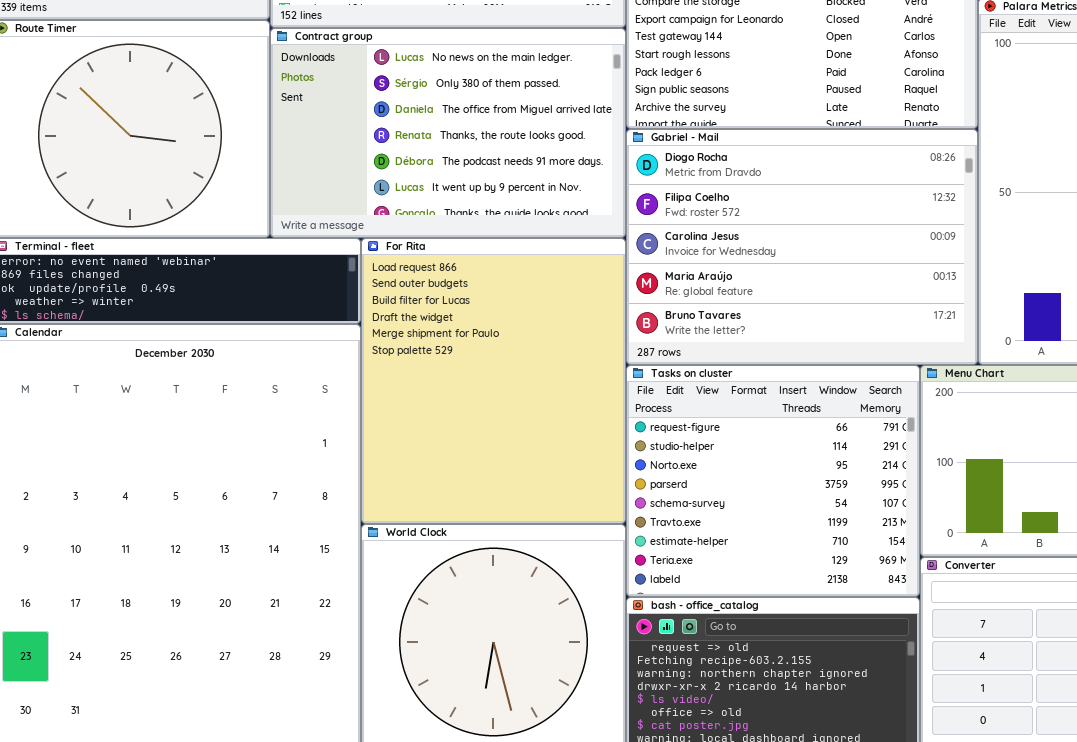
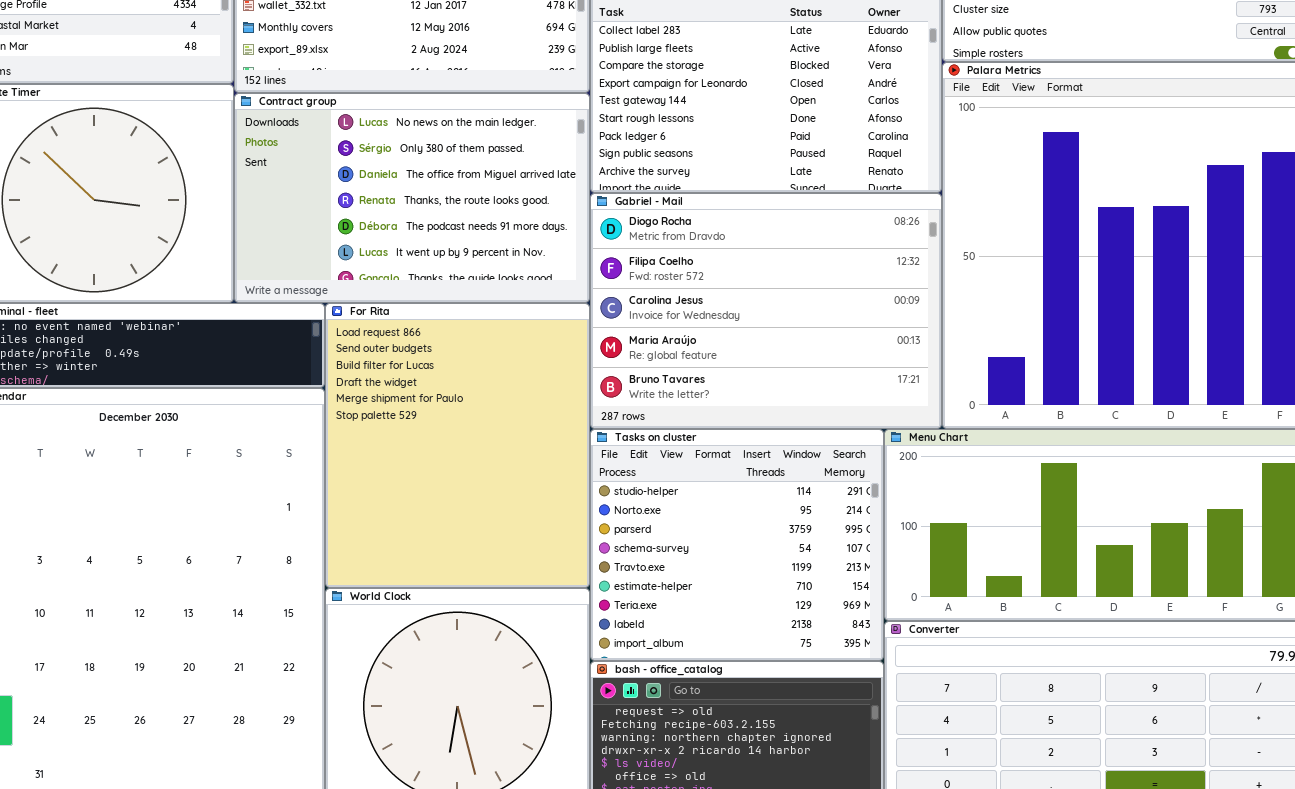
Tasks on cluster: [626,365,920,597] -> [590,429,884,661], scrolled down 1 row

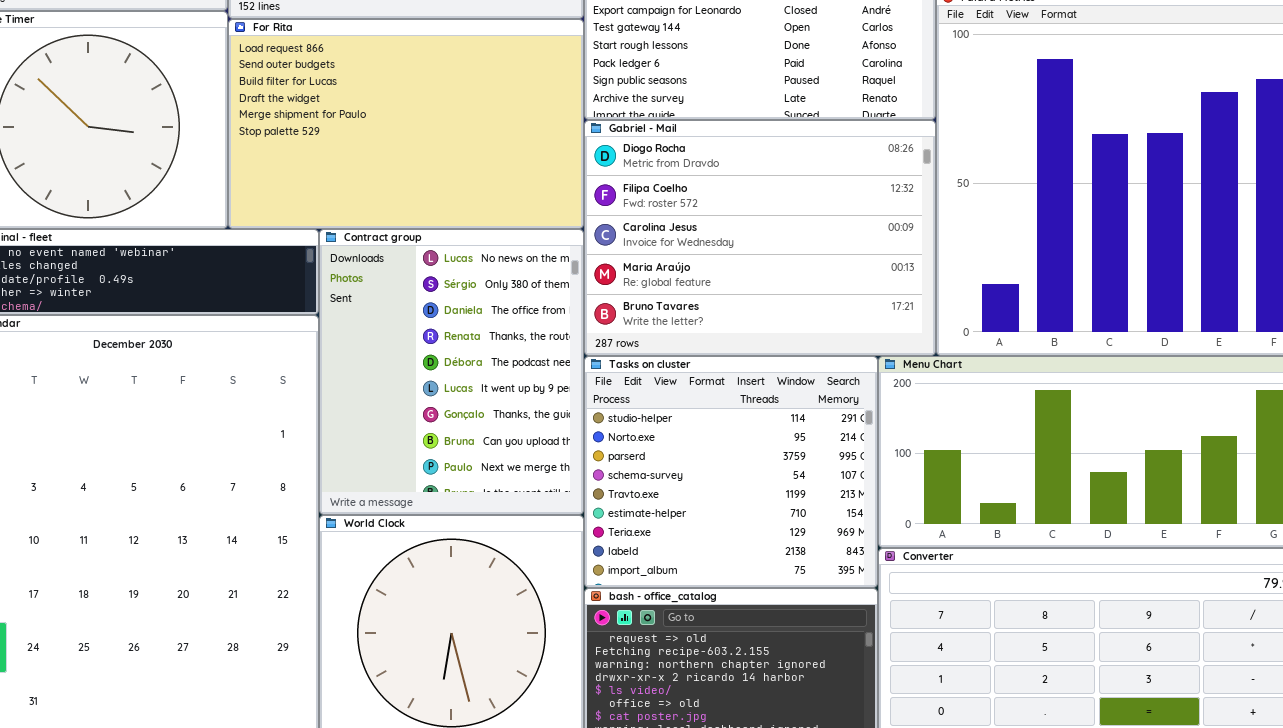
Contract group: [234,93,590,303] -> [319,229,584,515], moved, resized
For Rita: [325,303,590,588] -> [228,19,584,229], moved, resized

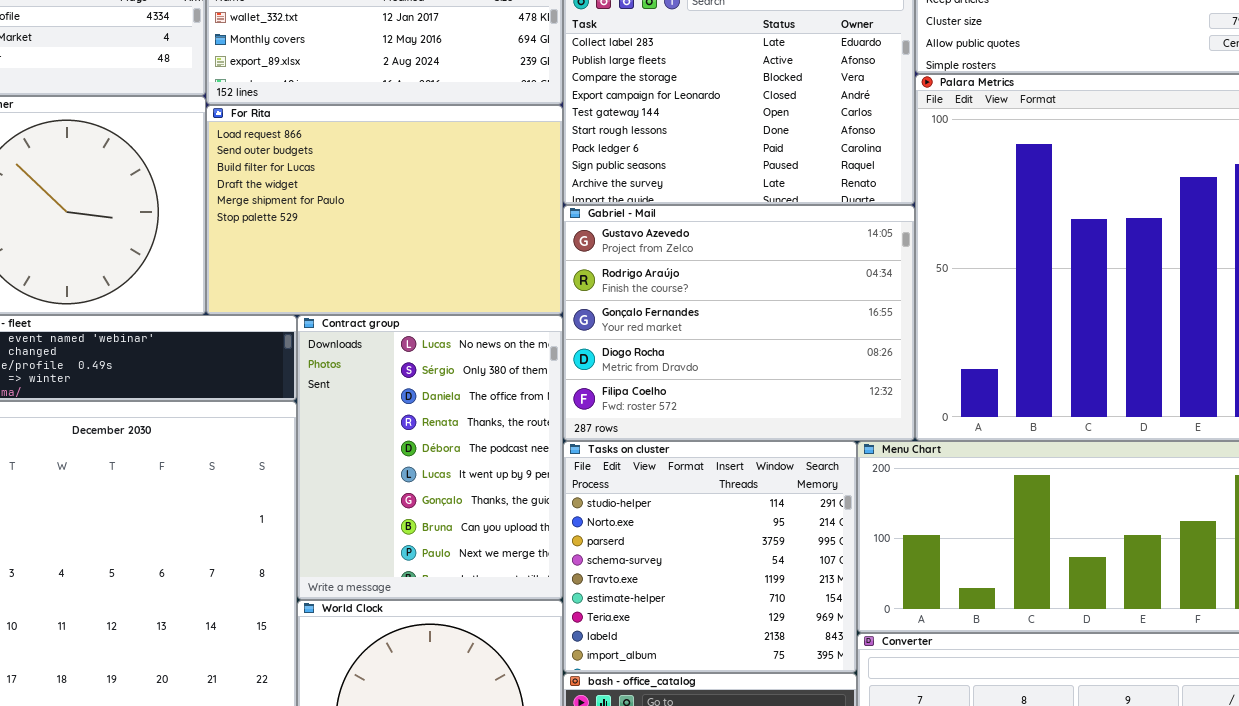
Gabriel - Mail: [584,120,936,356] -> [563,205,915,441], scrolled up 3 rows

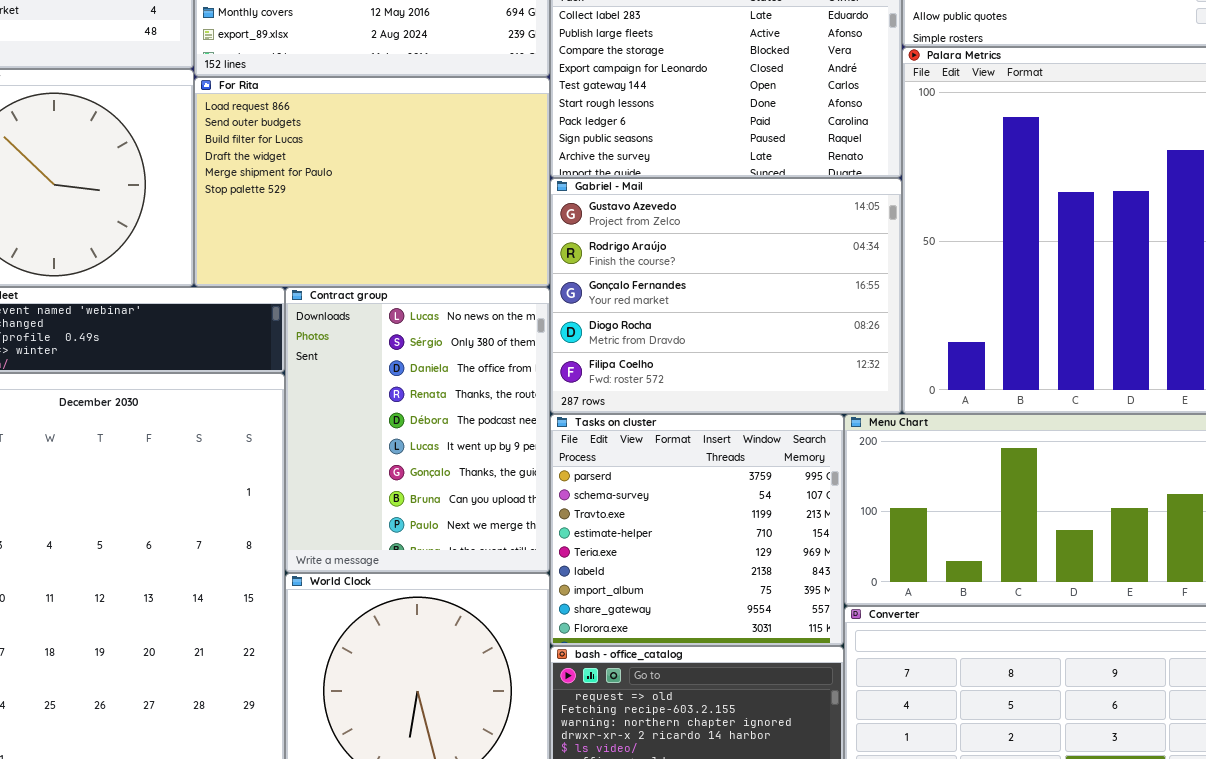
Tasks on cluster: [563,441,857,673] -> [550,414,844,646], scrolled down 2 rows

